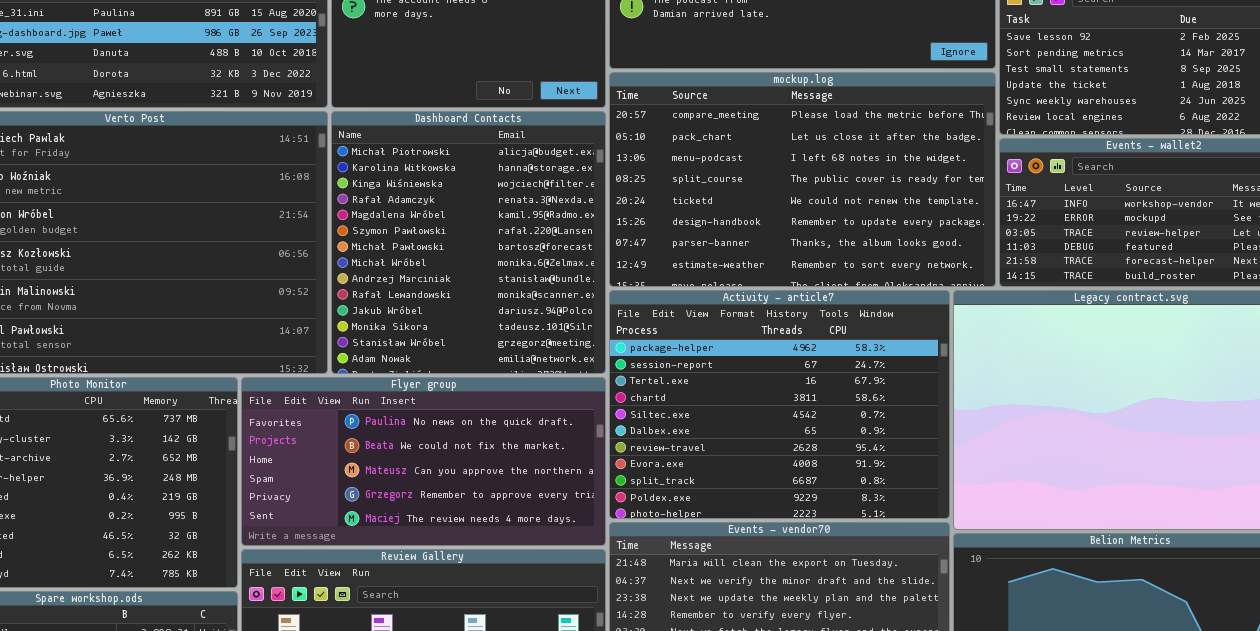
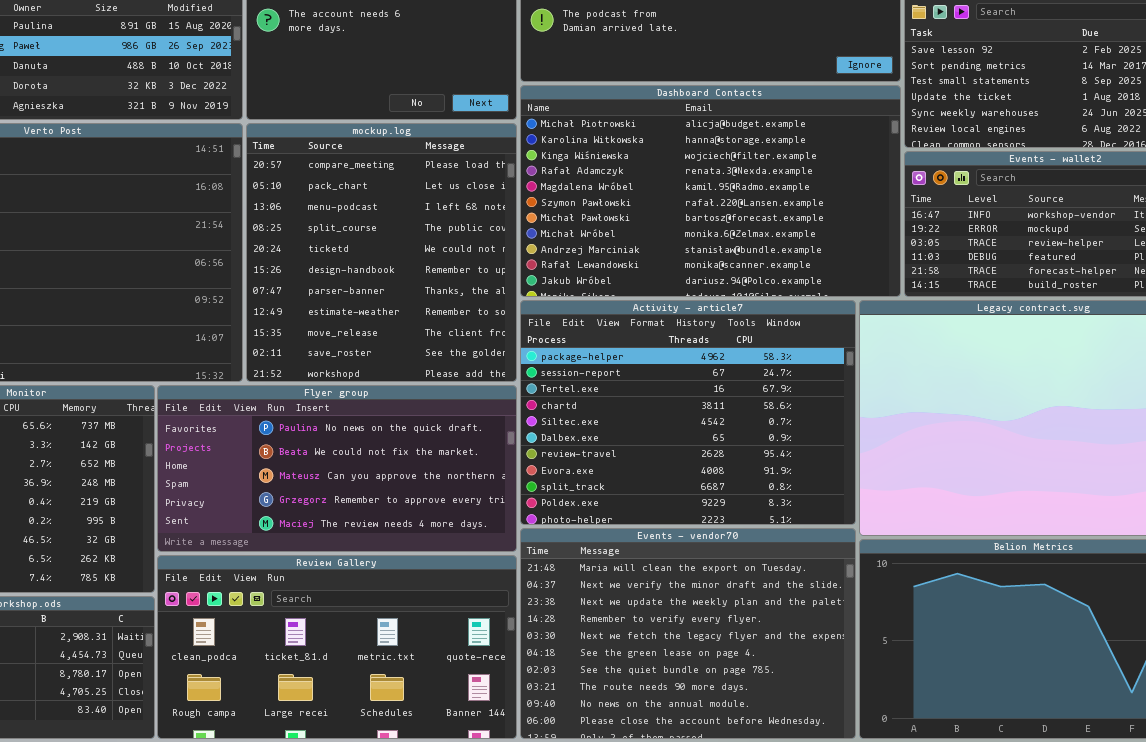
mockup.log: [609,72,996,287] -> [246,123,517,382], moved, resized
Dashboard Contacts: [331,111,606,374] -> [520,85,901,297], moved, resized

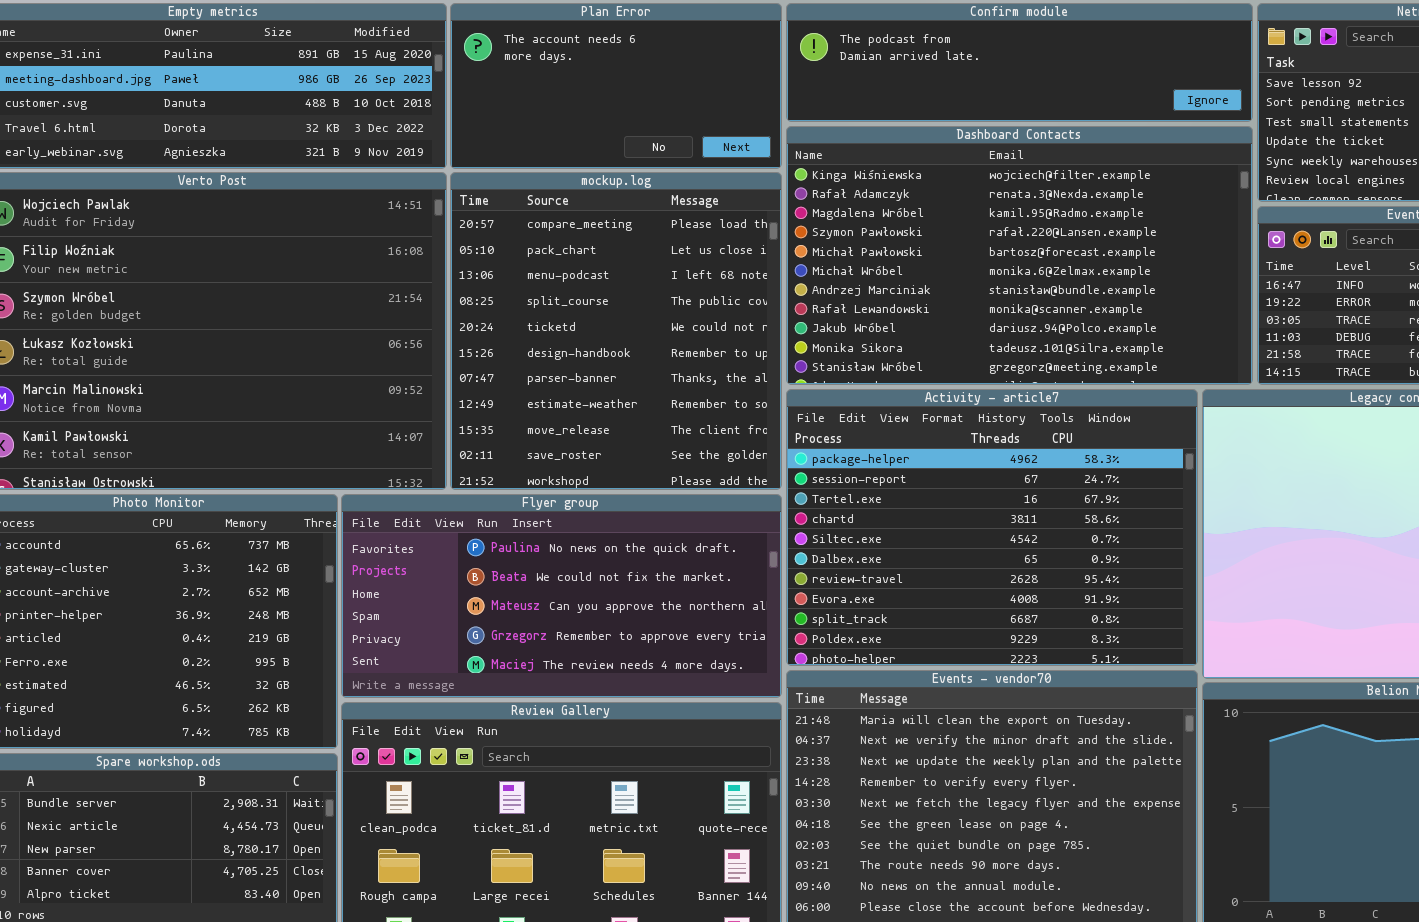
Dashboard Contacts: [520,85,901,297] -> [786,126,1253,385], scrolled down 2 rows

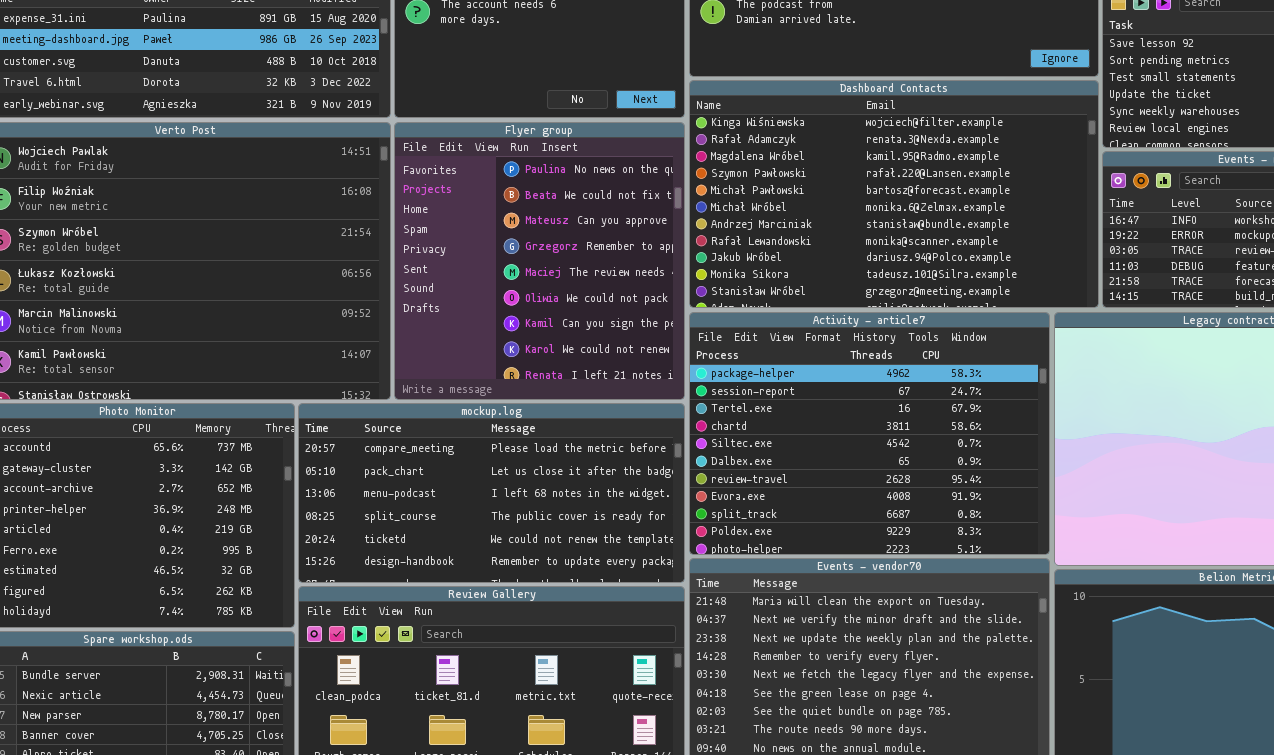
mockup.log: [450,172,782,490] -> [298,403,685,583], moved, resized
Flyer group: [341,494,782,698] -> [394,122,685,400], moved, resized

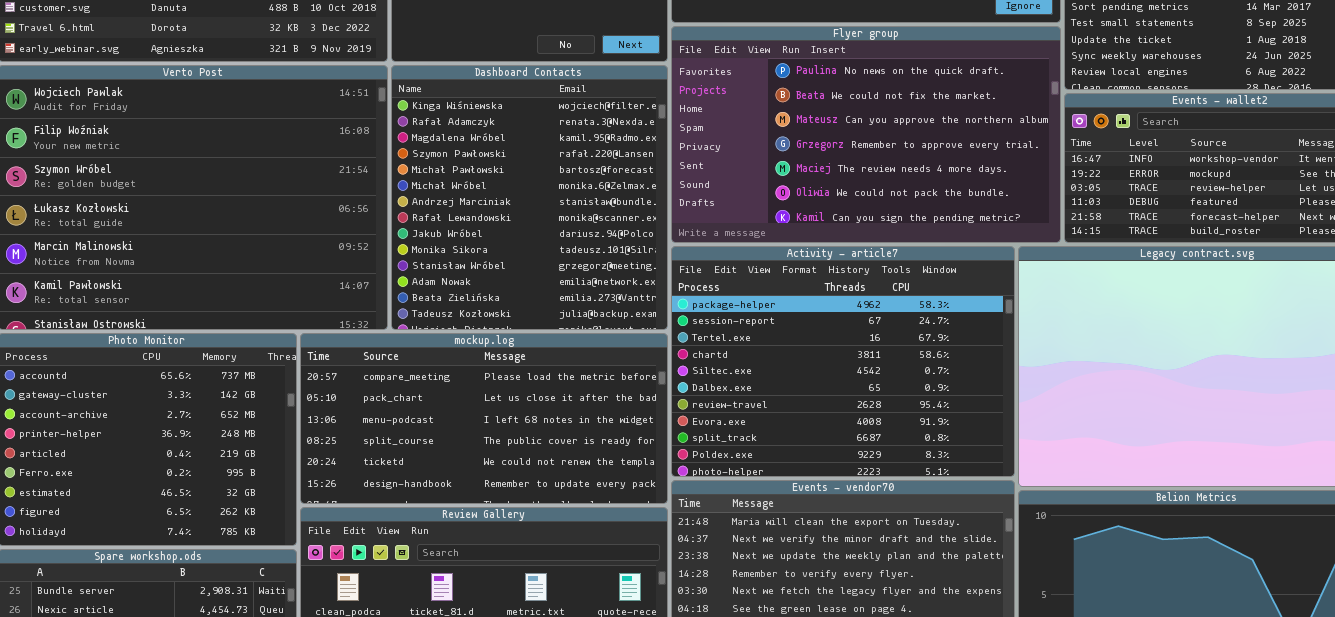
Dashboard Contacts: [689,80,1099,308] -> [391,65,668,330], moved, resized
Flyer group: [394,122,685,400] -> [671,26,1061,243], moved, resized

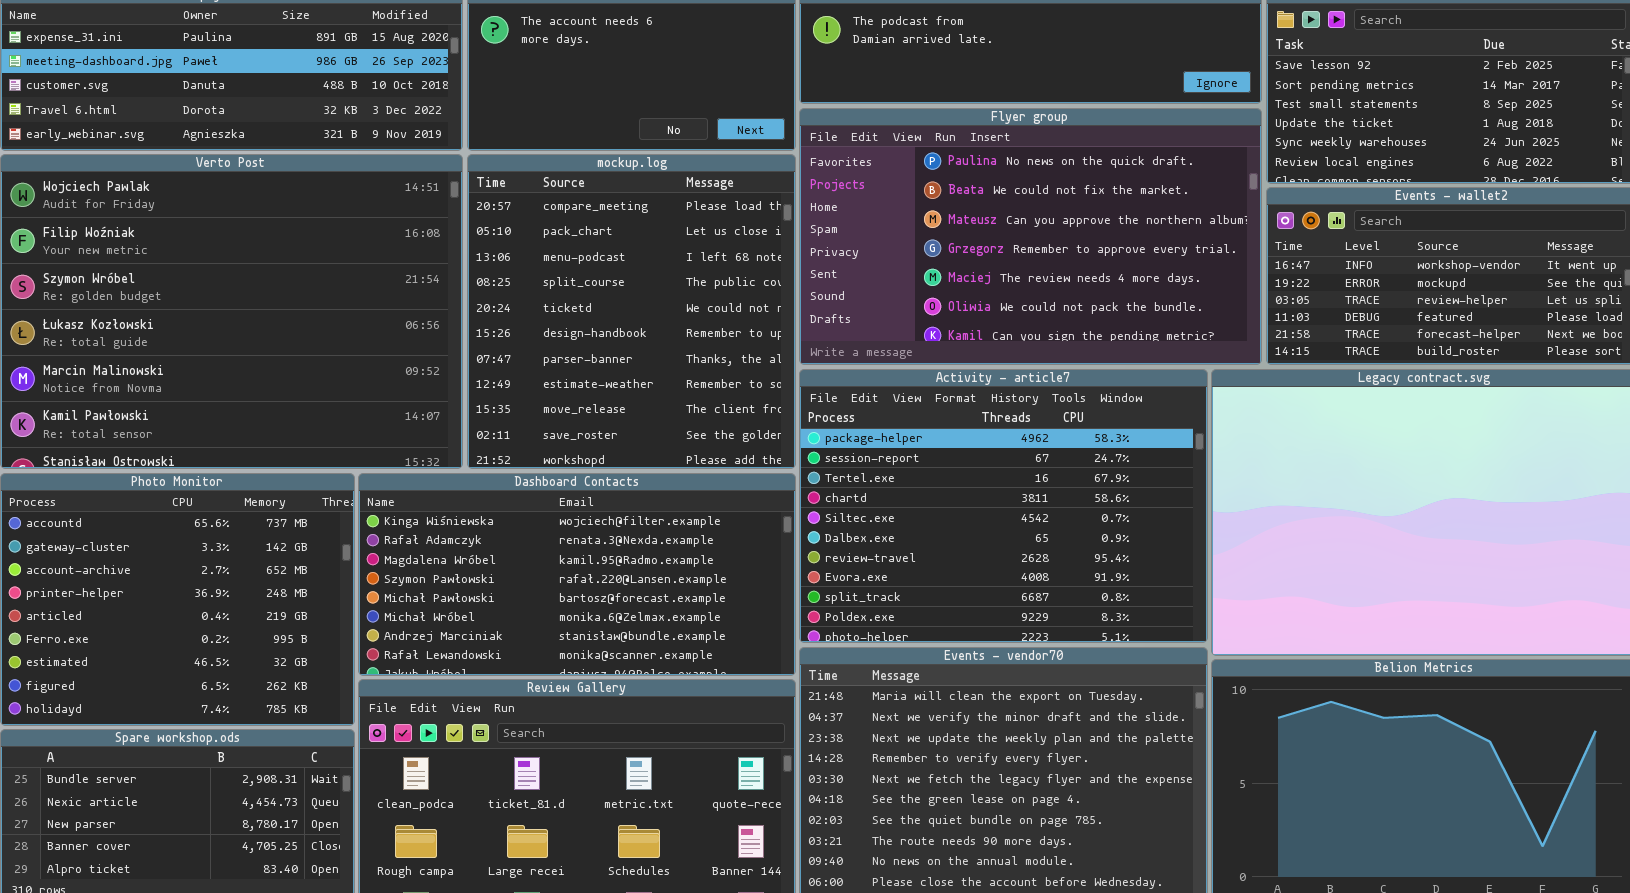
Dashboard Contacts: [391,65,668,330] -> [358,473,796,676], moved, resized
mockup.log: [300,333,668,504] -> [467,154,796,469], moved, resized

